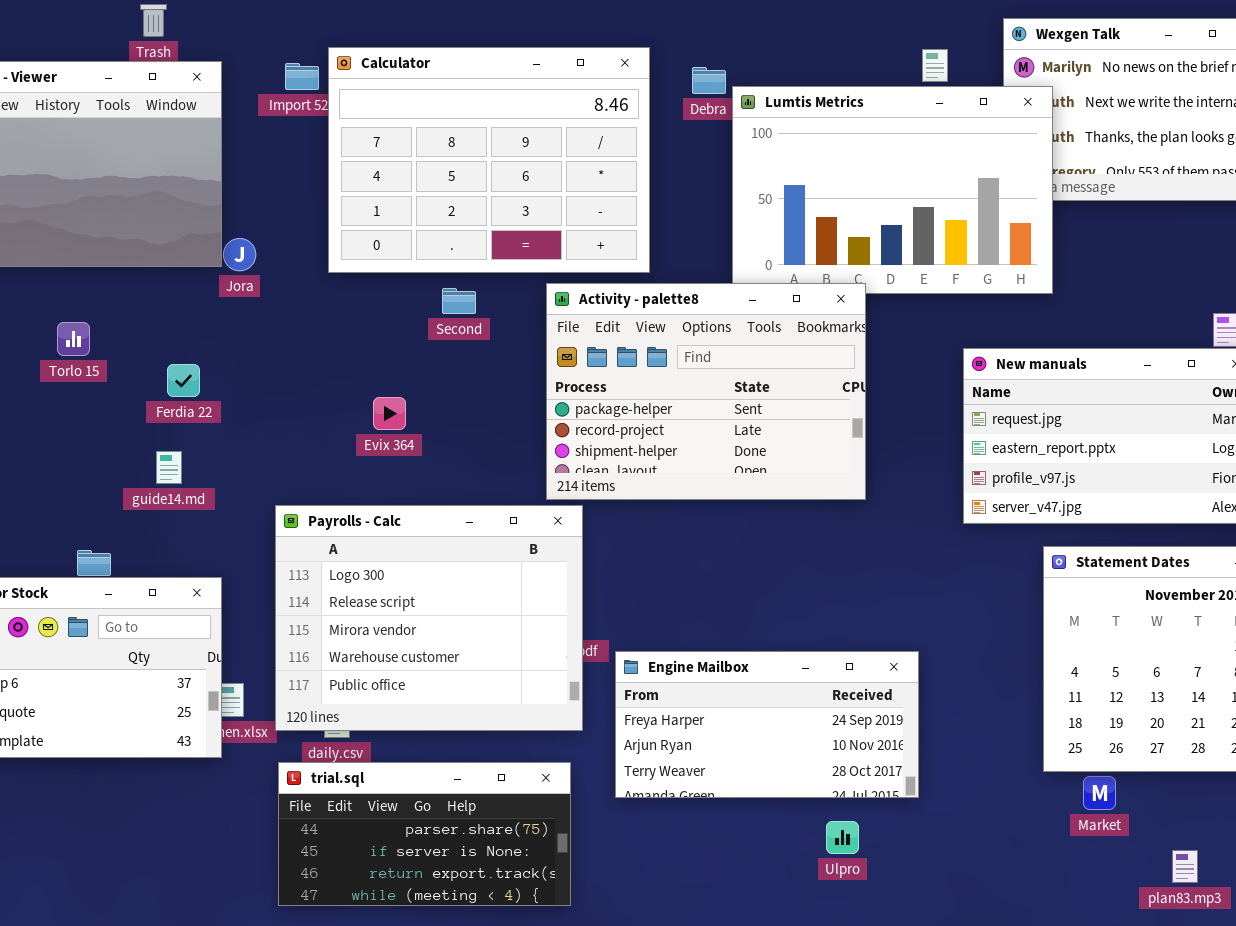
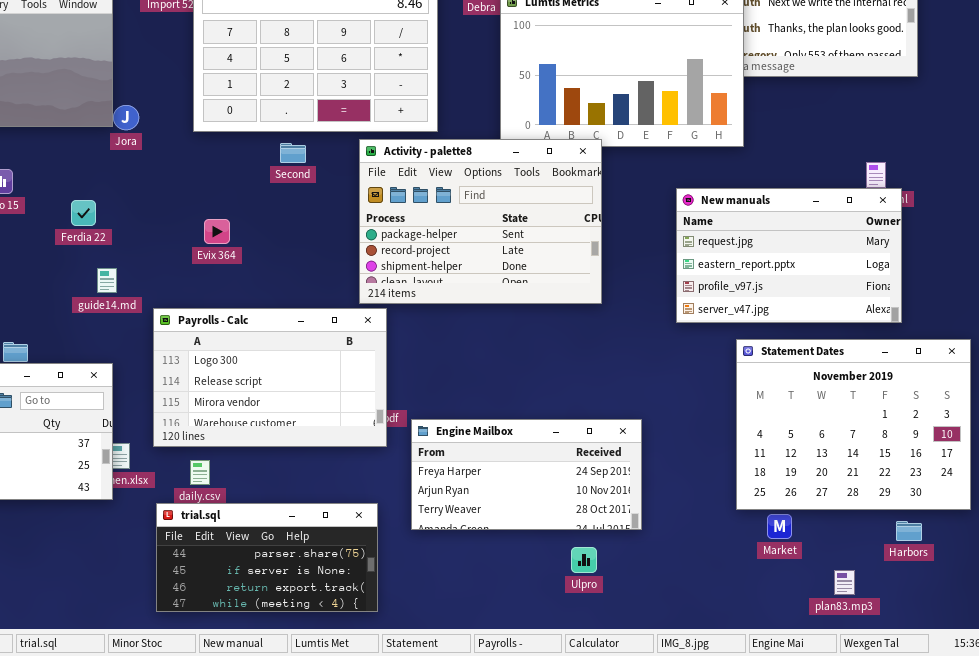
Evix 364: [373,397,406,430] -> [204,219,230,244], moved
guide14.md: [156,451,182,484] -> [97,268,117,293], moved
Payrolls - Calc: [275,505,583,731] -> [153,308,387,447], resized

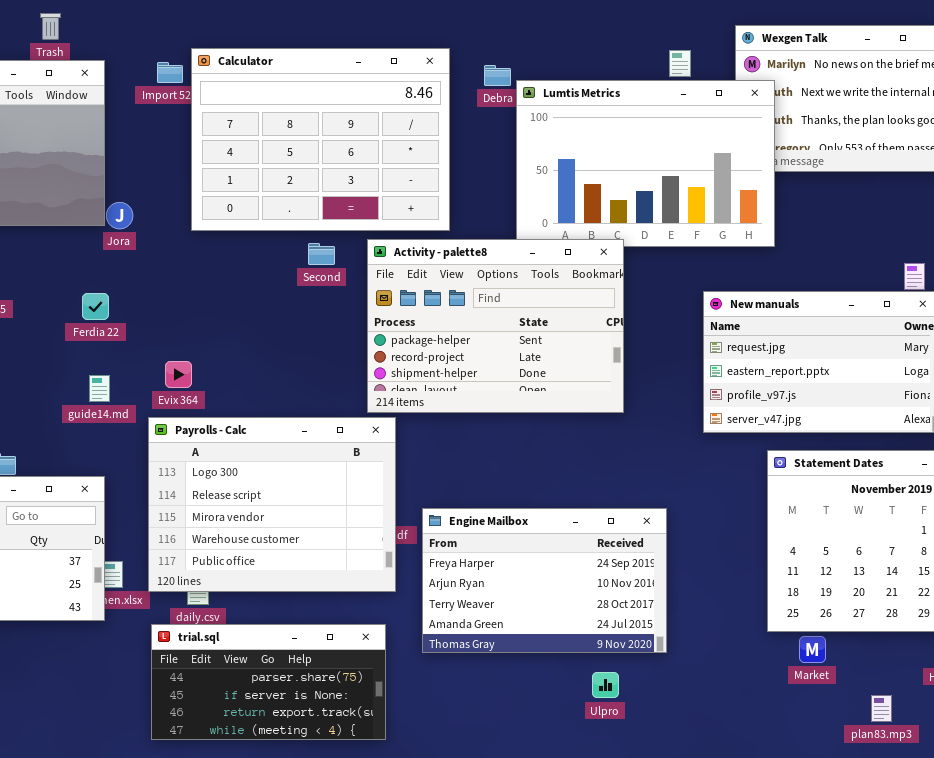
Second: [280,143,306,163] -> [308,243,335,265], moved
Ferdia 22: [71,200,96,226] -> [82,293,109,320], moved
Evix 364: [204,219,230,244] -> [165,361,192,388], moved
Payrolls - Calc: [153,308,387,447] -> [148,417,396,592], resized
Engine Mailbox: [411,419,642,530] -> [422,508,667,653], resized

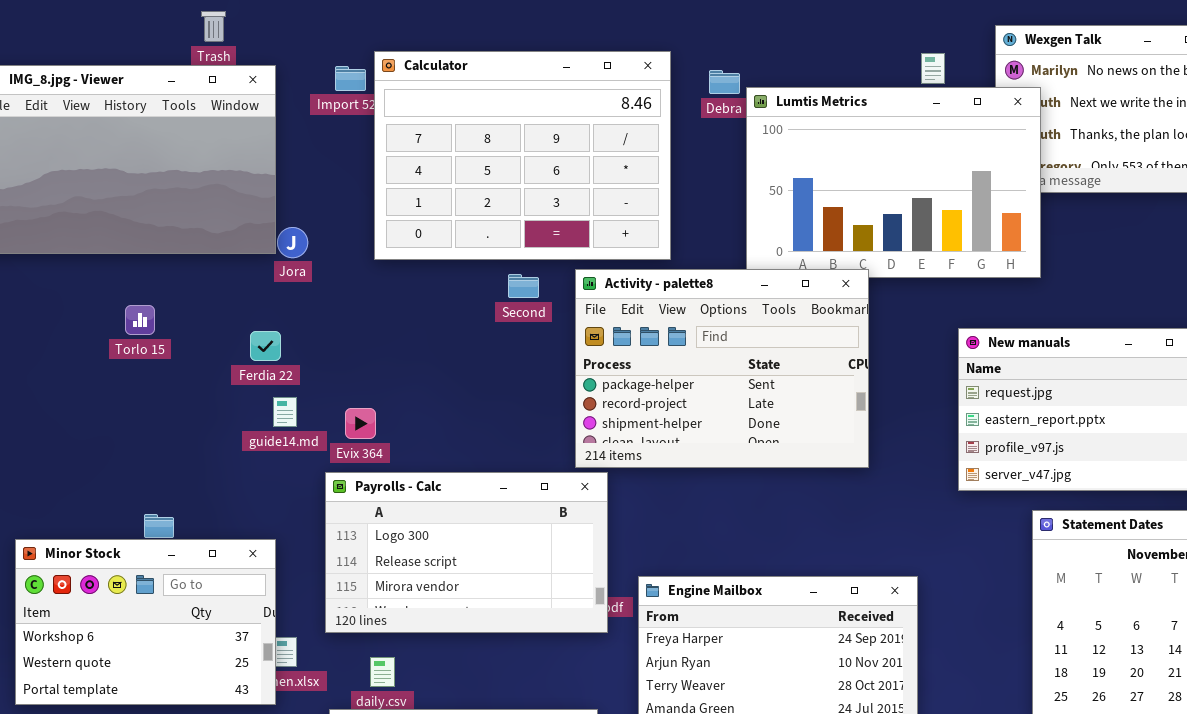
guide14.md: [89,375,110,402] -> [273,397,297,427], moved
Payrolls - Calc: [148,417,396,592] -> [325,472,608,633], resized

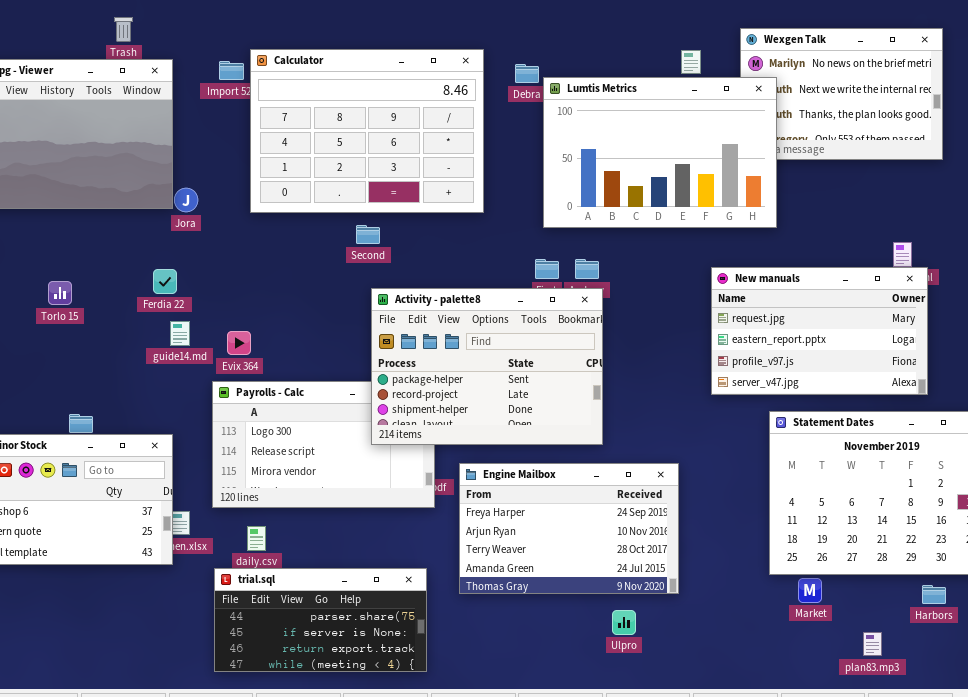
Activity - palette8: [575,269,869,468] -> [371,288,603,445], moved
Torlo 15: [125,305,155,335] -> [48,281,72,305], moved

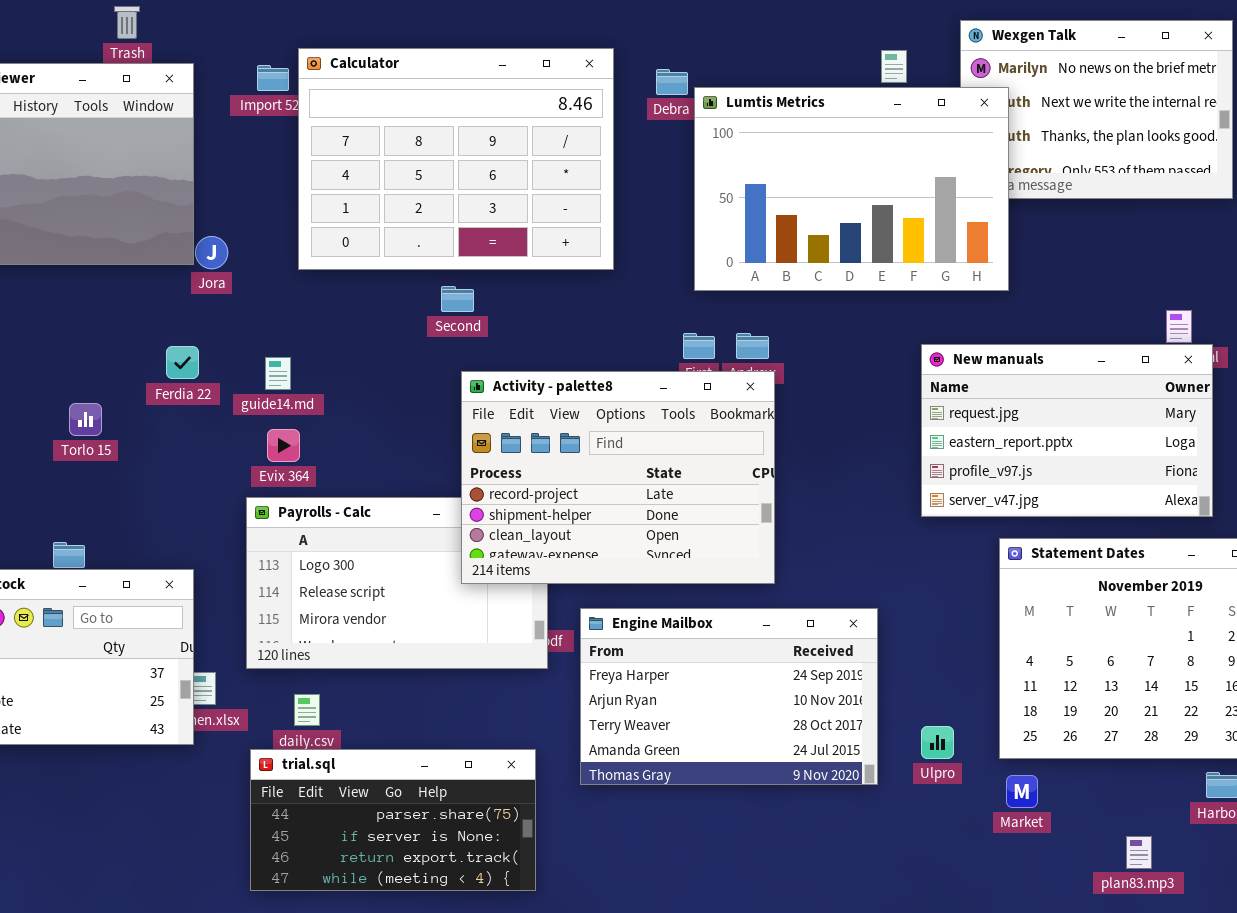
Torlo 15: [48,281,72,305] -> [69,403,102,436], moved
Activity - palette8: [371,288,603,445] -> [461,371,775,584], scrolled down 1 row
guide14.md: [170,321,190,346] -> [265,357,291,390], moved
Market: [798,578,822,603] -> [1006,775,1038,808], moved
Ulpro: [612,610,636,635] -> [921,726,954,759], moved

